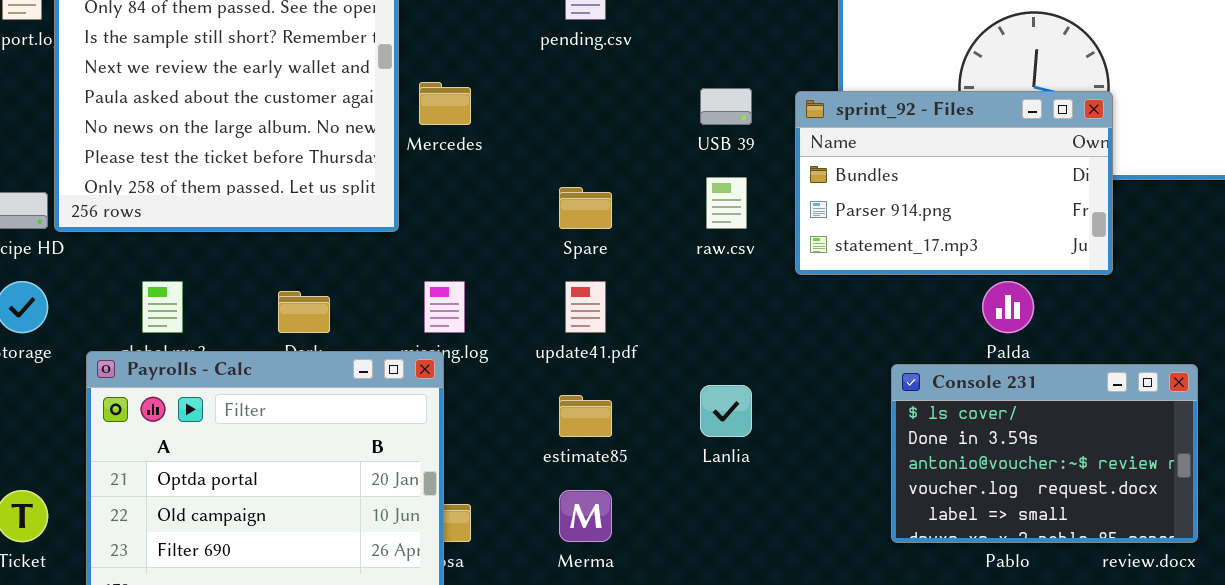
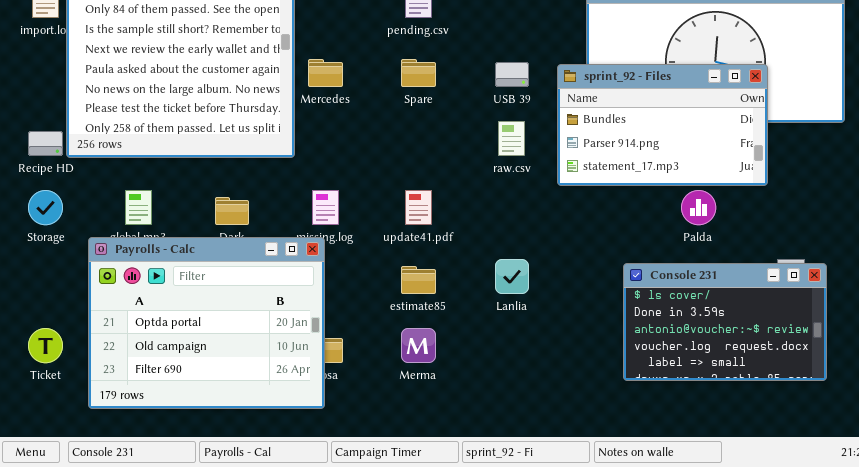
Spare: [559,187,612,229] -> [401,59,436,87], moved
Console 231: [891,364,1198,543] -> [623,263,827,381], moved

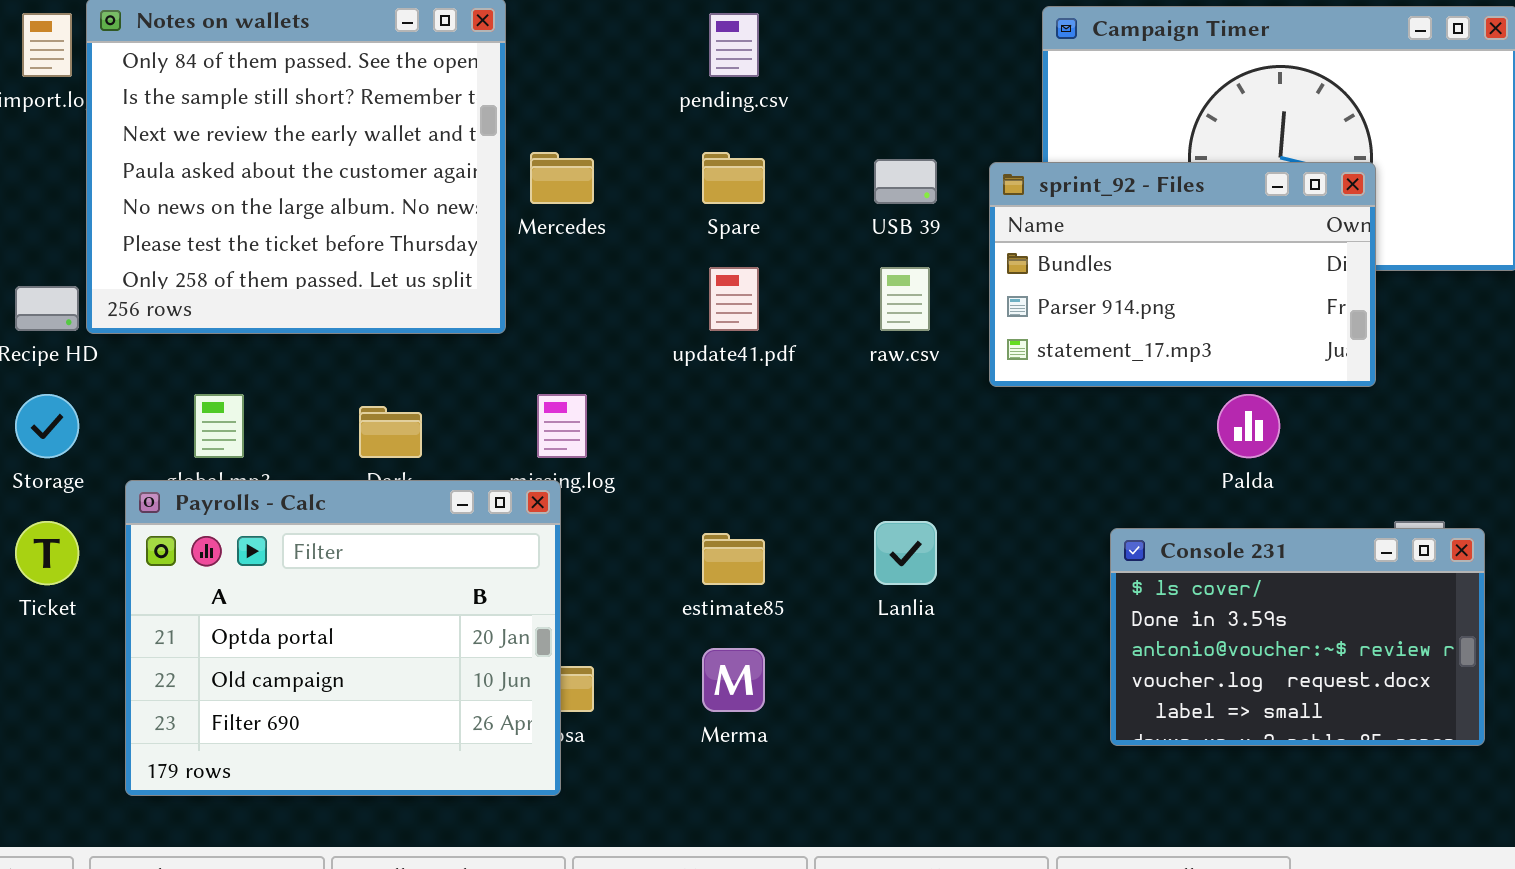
update41.pdf: [405,190,432,225] -> [709,267,759,331], moved
Ticket: [28,328,63,363] -> [15,521,79,585], moved

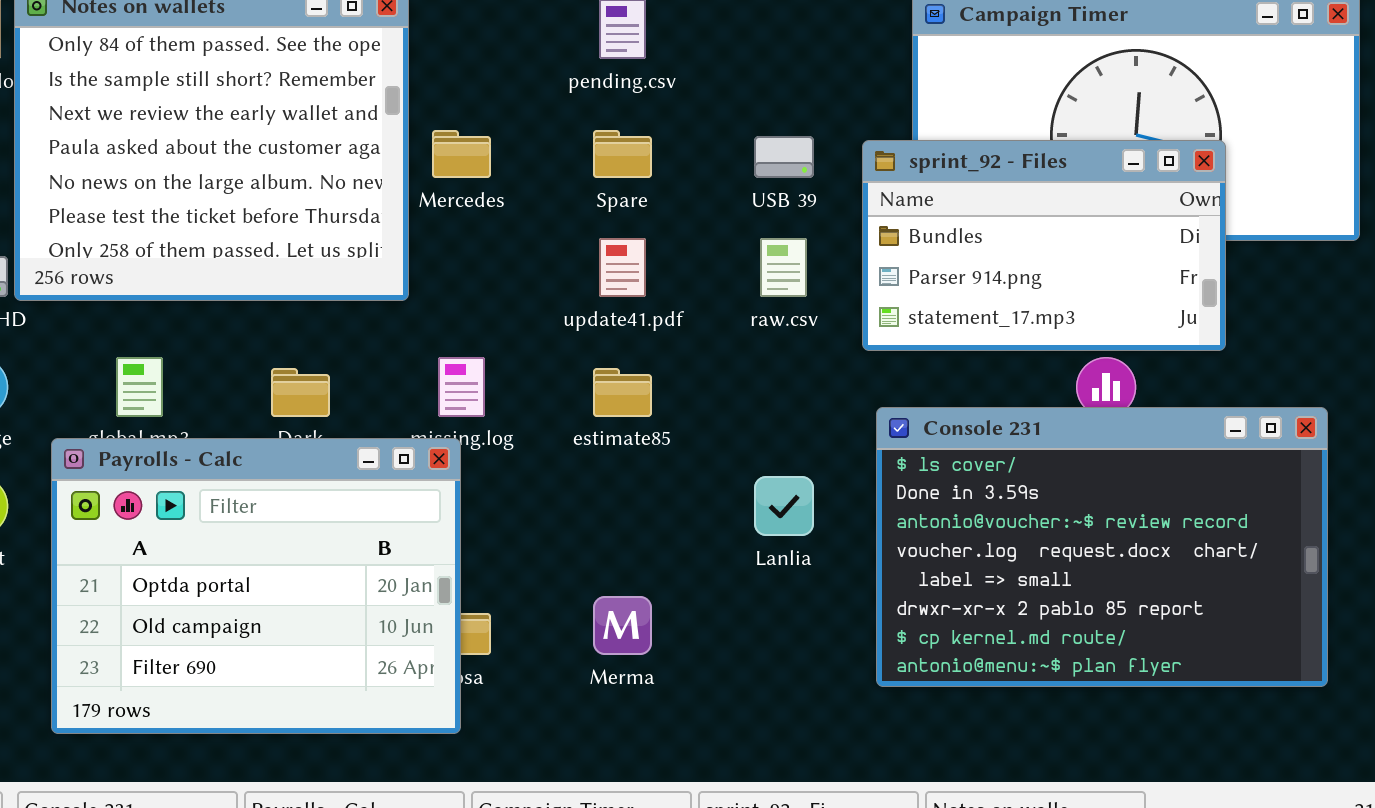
Console 231: [1110,528,1485,746] -> [876,407,1328,687], resized
estimate85: [702,533,765,585] -> [593,368,652,417], moved

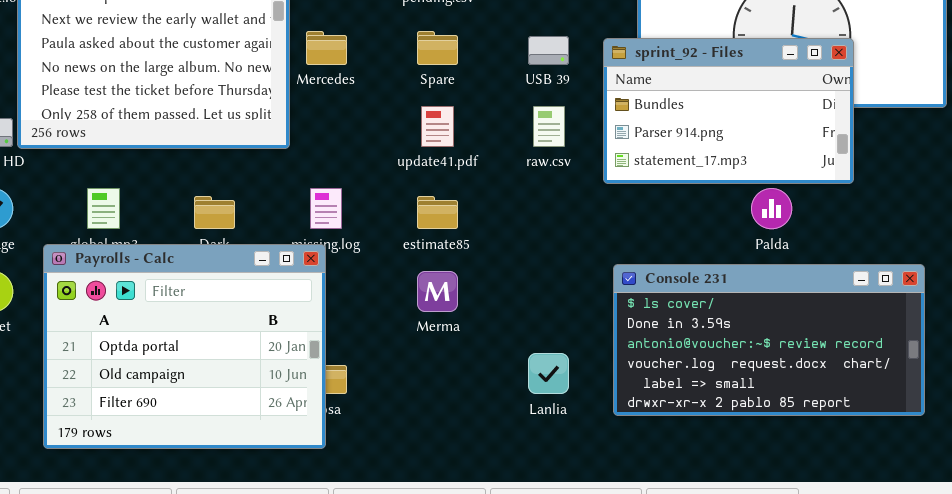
Console 231: [876,407,1328,687] -> [613,264,925,416], resized
Lanlia: [754,476,814,536] -> [528,353,569,394], moved
Merma: [593,596,652,655] -> [417,271,458,312], moved

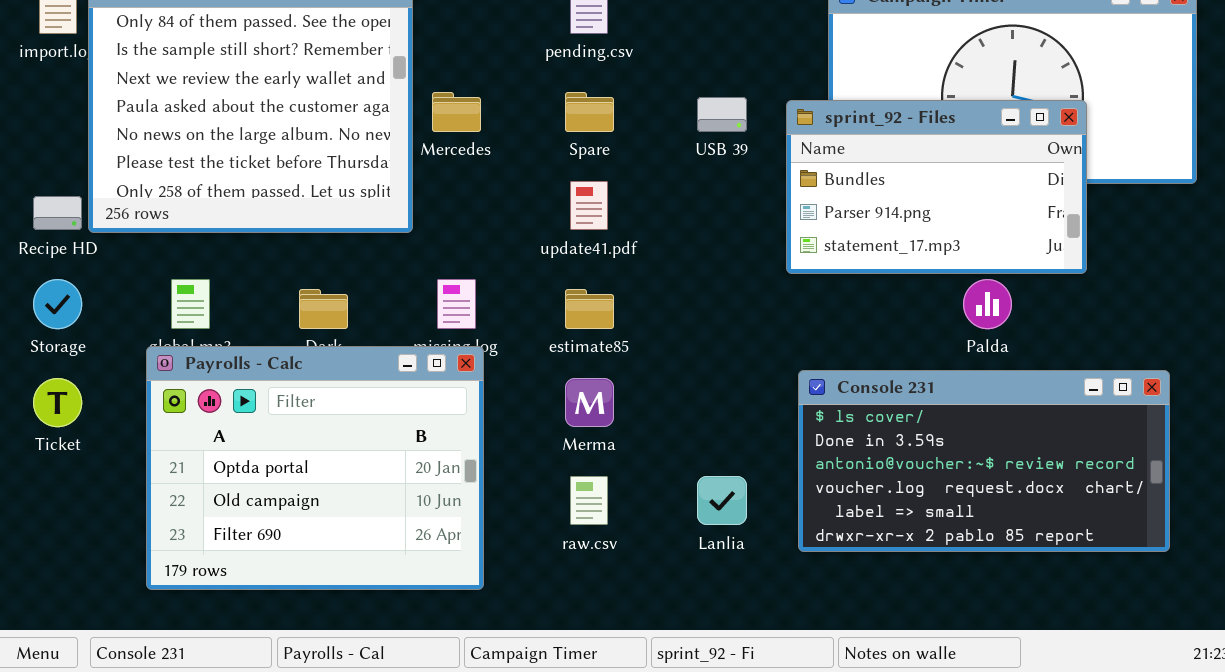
raw.csv: [533,106,565,147] -> [570,476,608,525], moved
Payrolls - Calc: [43,244,326,449] -> [146,346,484,590], moved

